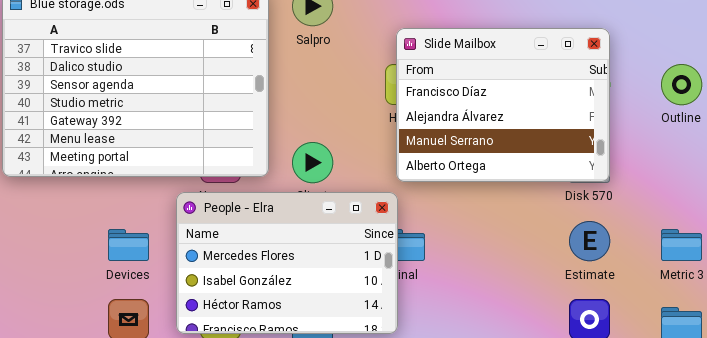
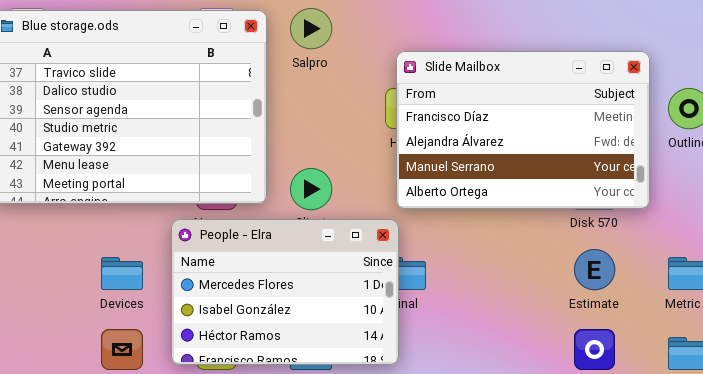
Slide Mailbox: [396,28,610,182] -> [396,51,650,209], resized

